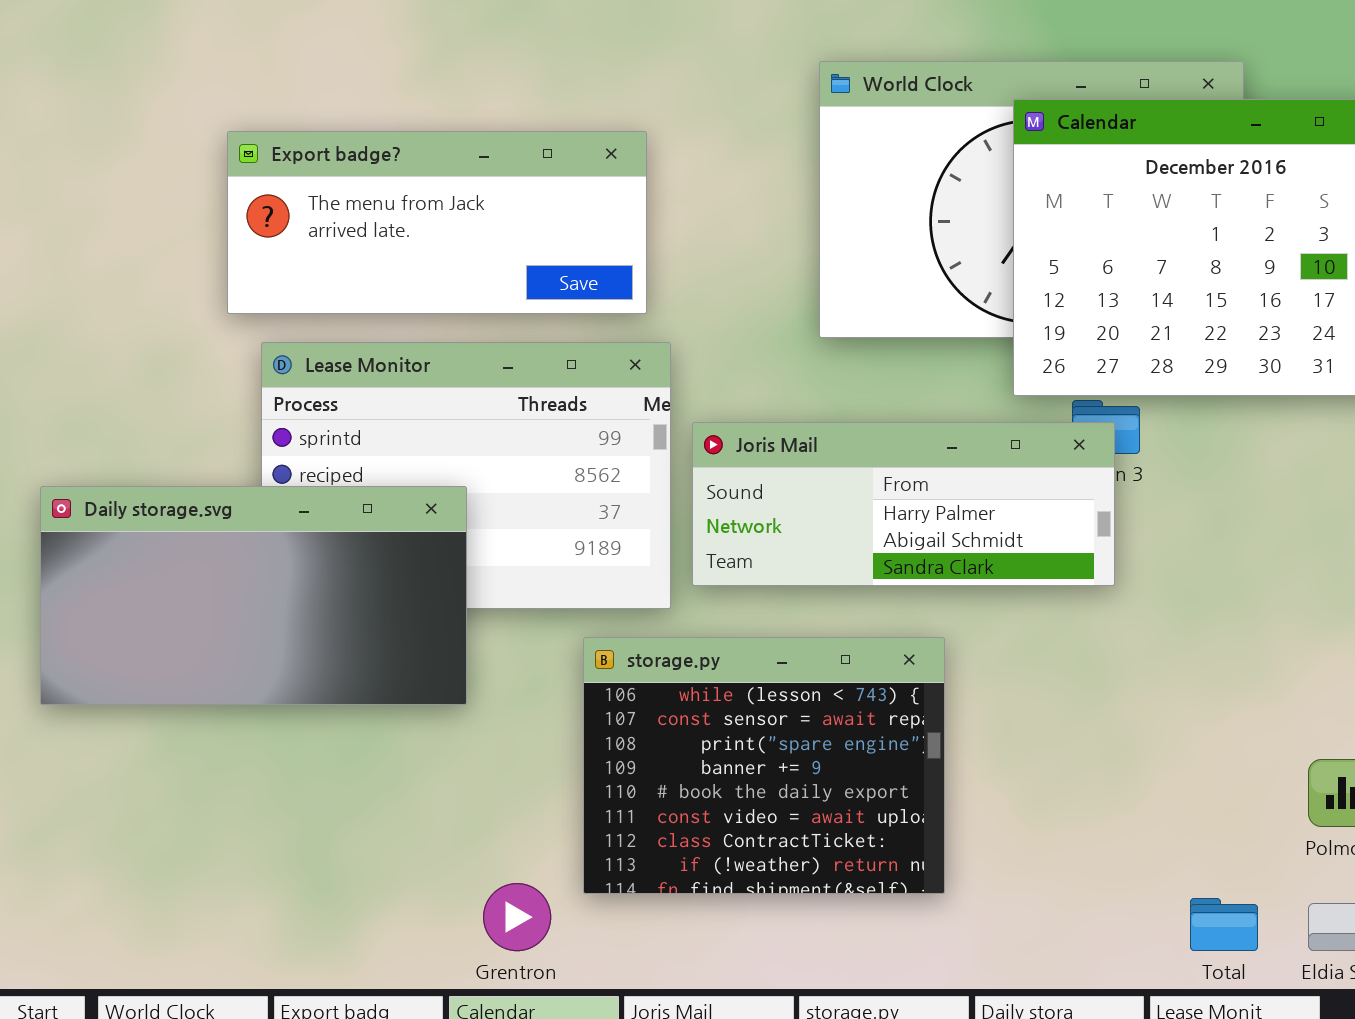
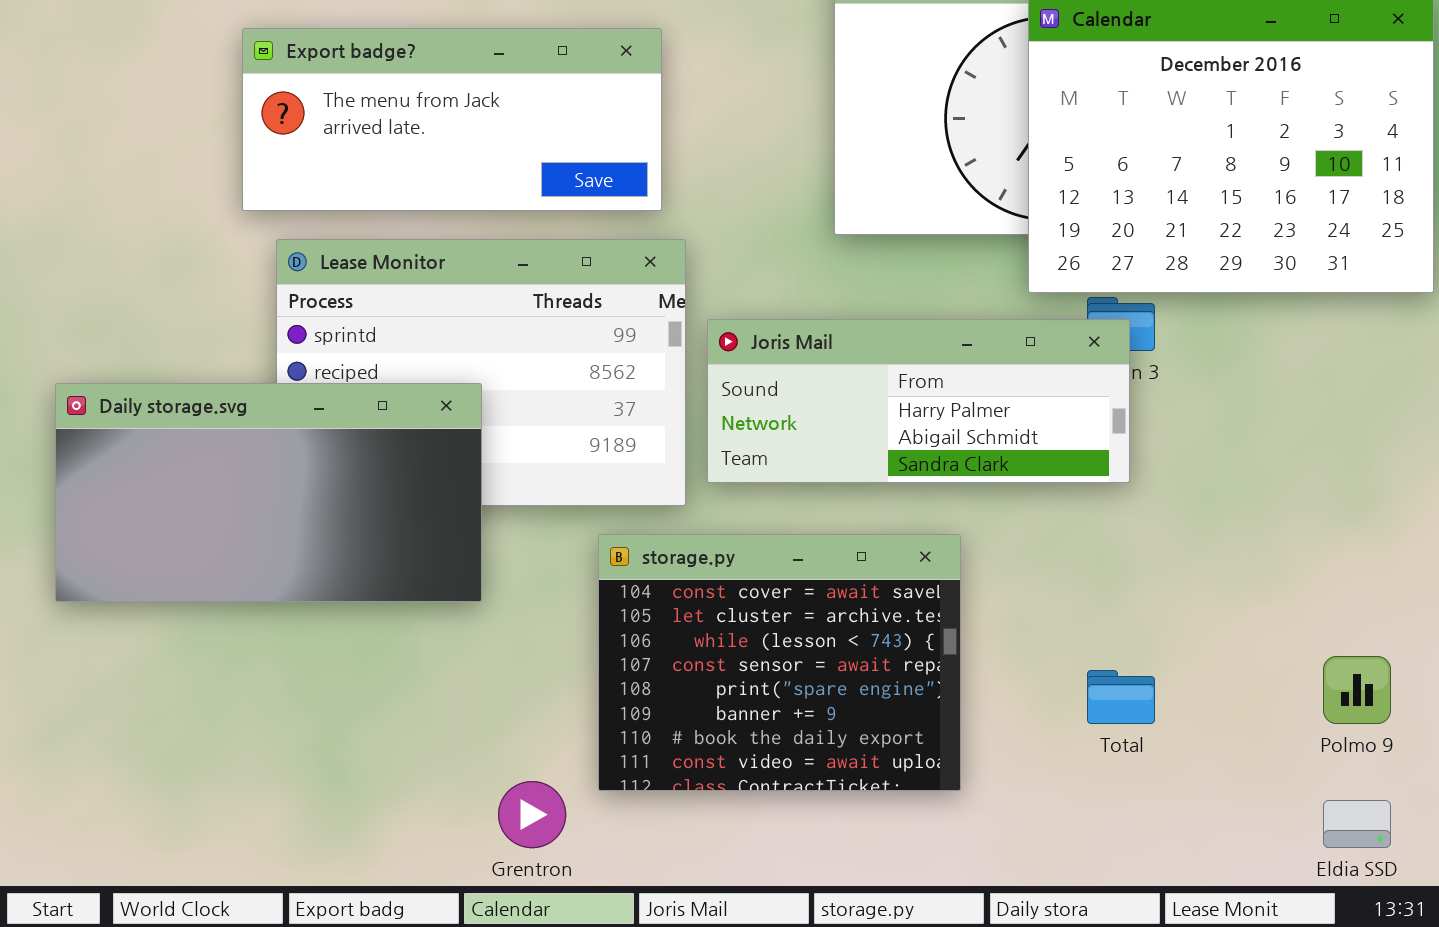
storage.py: [583,637,945,894] -> [598,534,961,791], scrolled up 2 rows
Total: [1190,898,1258,951] -> [1087,670,1155,724], moved

